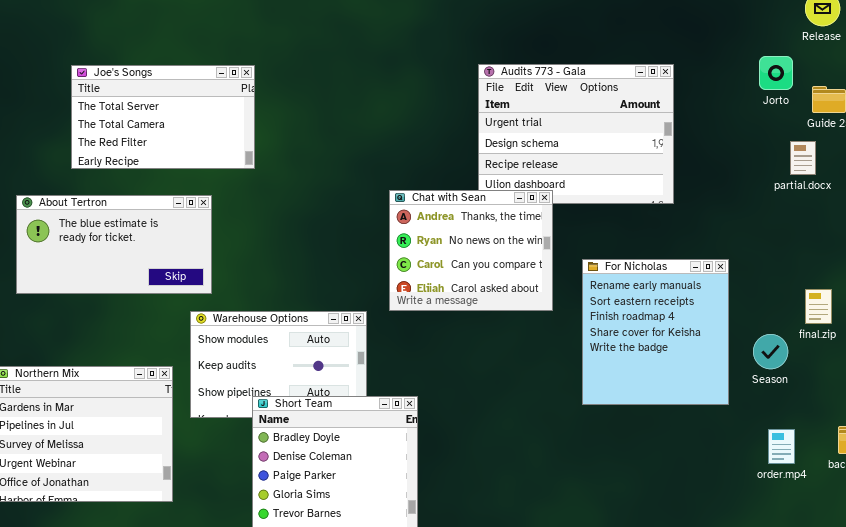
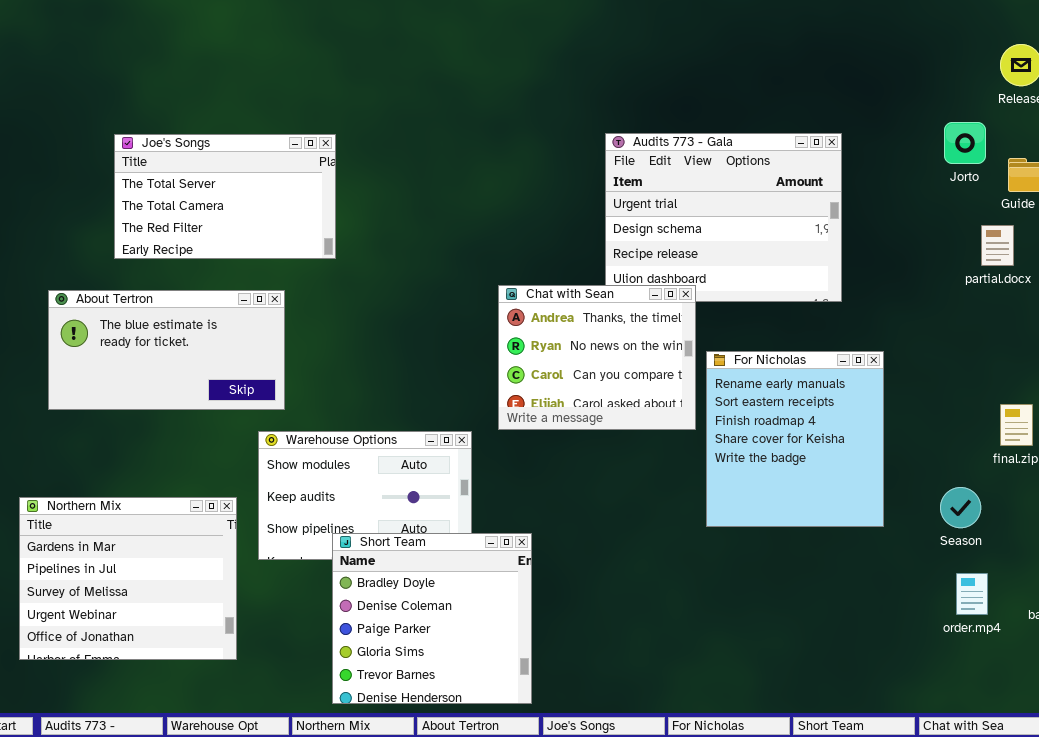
For Nicholas: [582,259,729,405] -> [706,351,884,527], moved
Season: [753,334,788,369] -> [940,487,981,528], moved

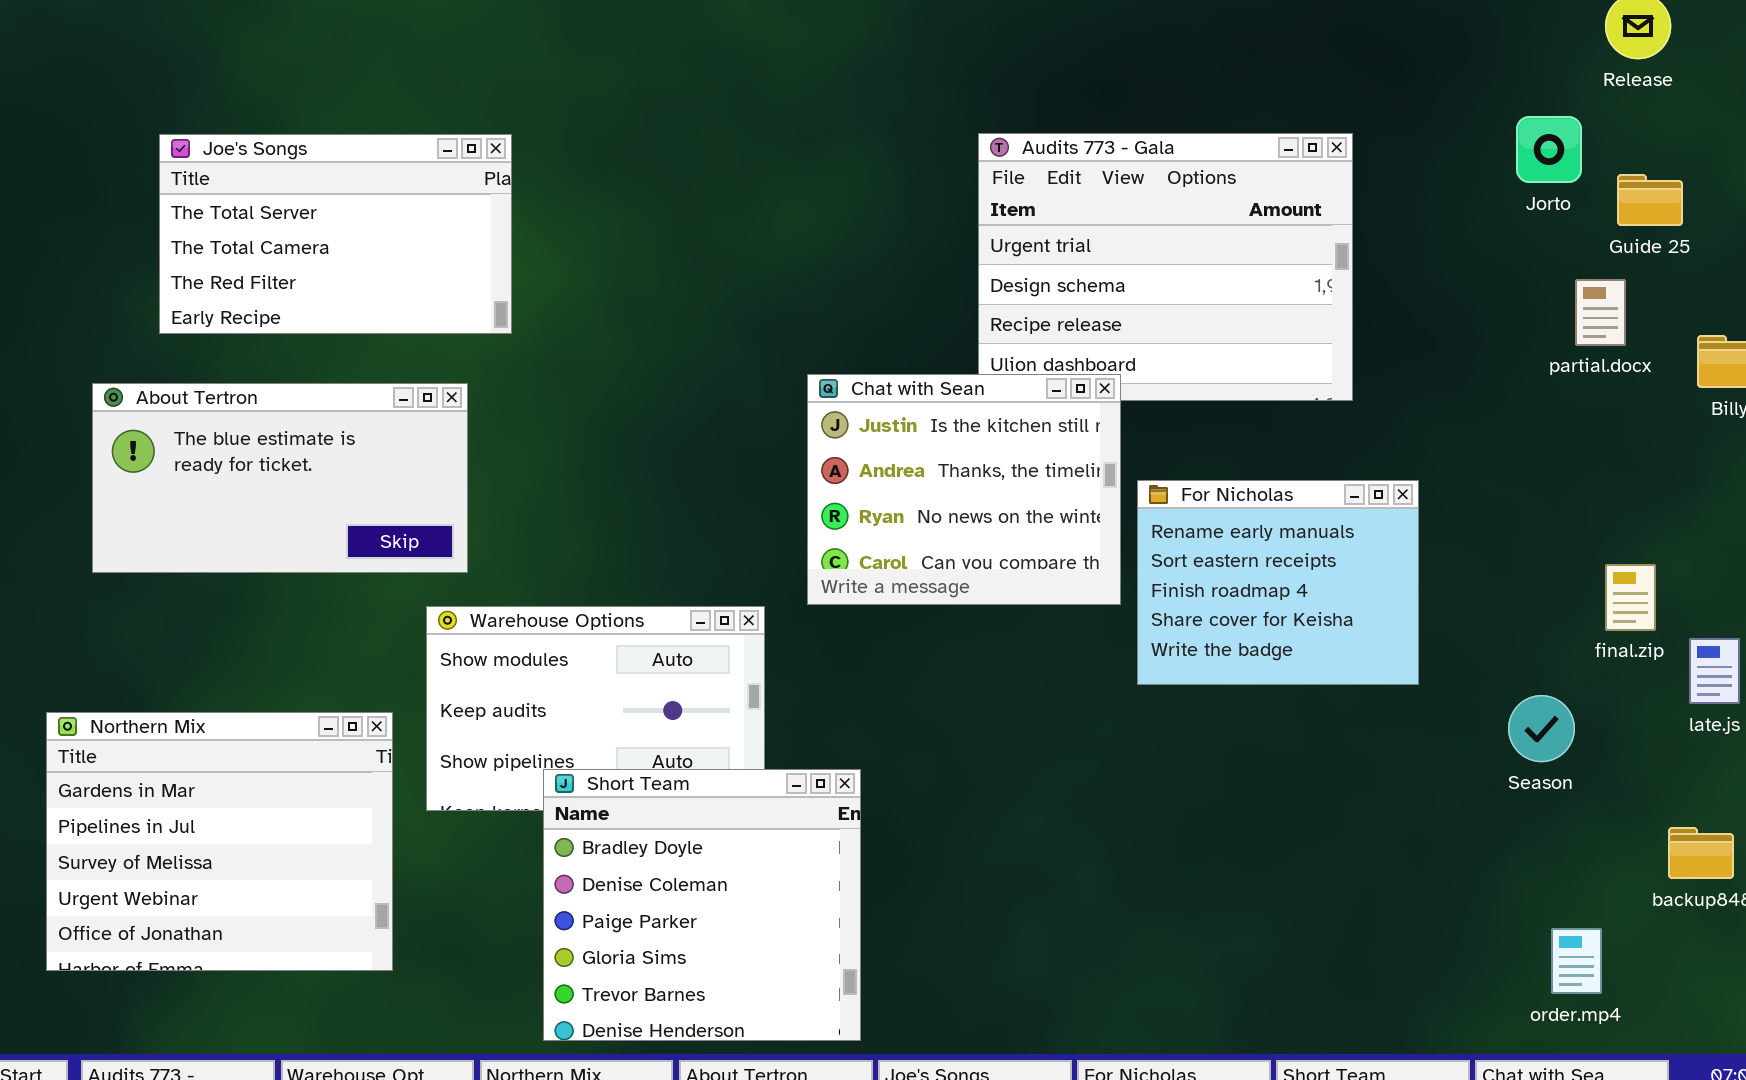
Joe's Songs: [114,134,336,259] -> [159,134,512,334], moved
Chat with Sean: [498,285,696,430] -> [807,374,1121,605], scrolled up 1 row
For Nicholas: [706,351,884,527] -> [1137,480,1419,685], resized
order.mp4: [956,573,988,615] -> [1551,928,1602,994], moved

